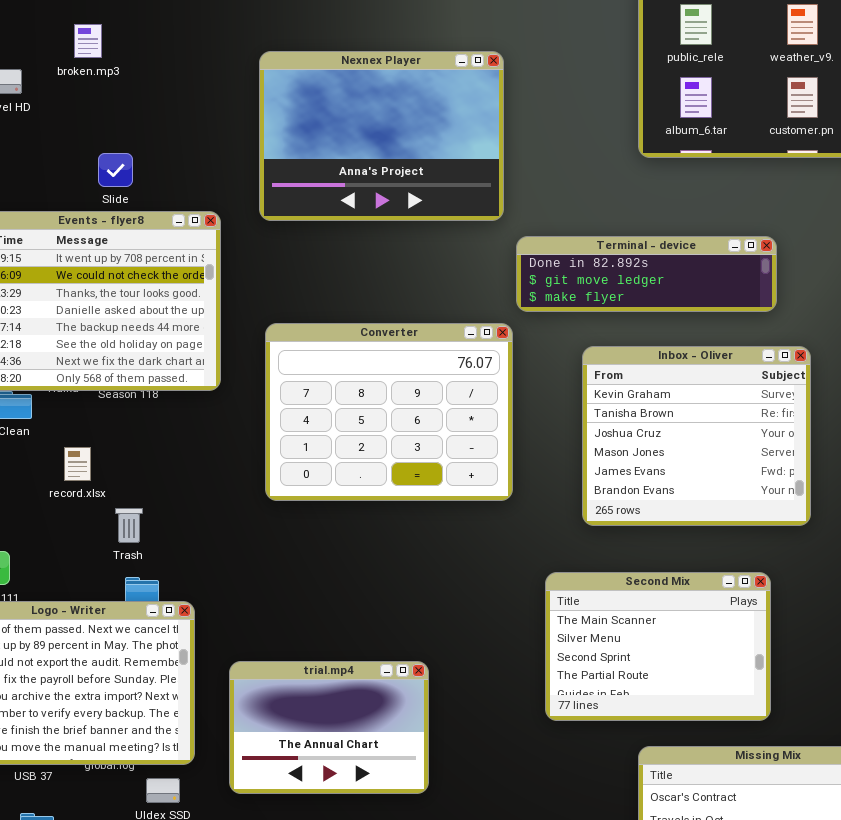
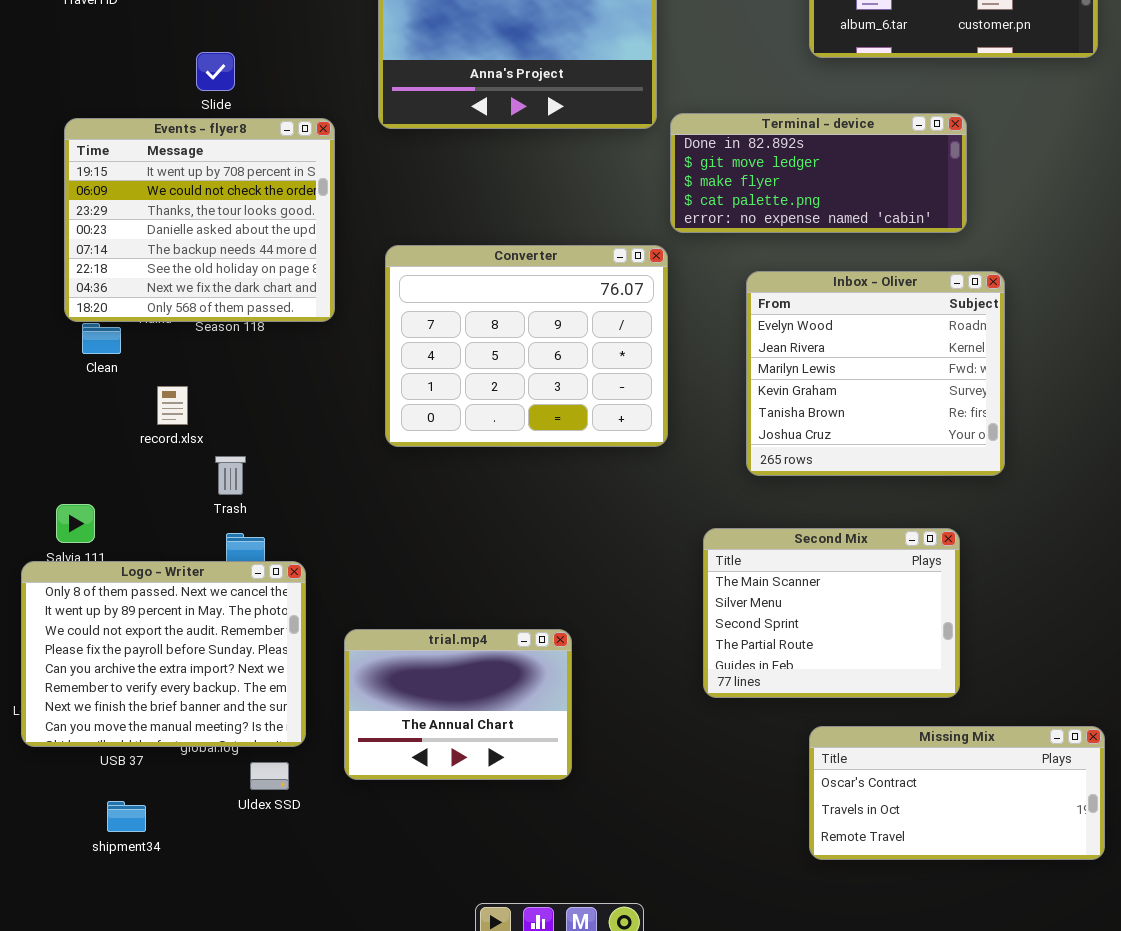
Terminal - device: [516,236,777,312] -> [670,113,967,233], resized
Inbox - Oliver: [582,346,811,526] -> [746,271,1005,476], scrolled up 3 rows

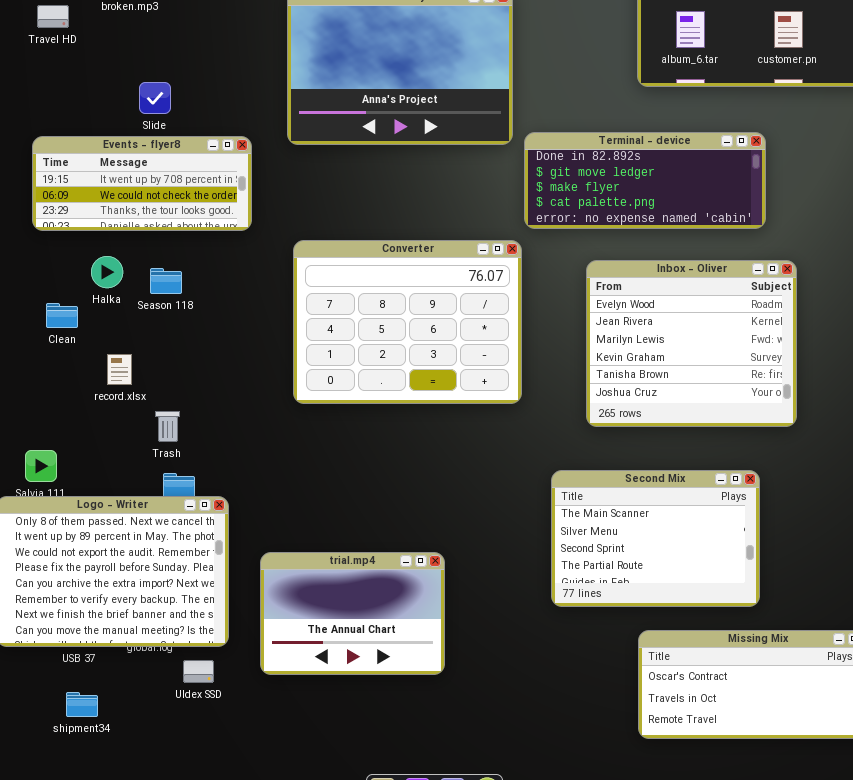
Events - flyer8: [64,118,335,322] -> [32,136,252,231], resized

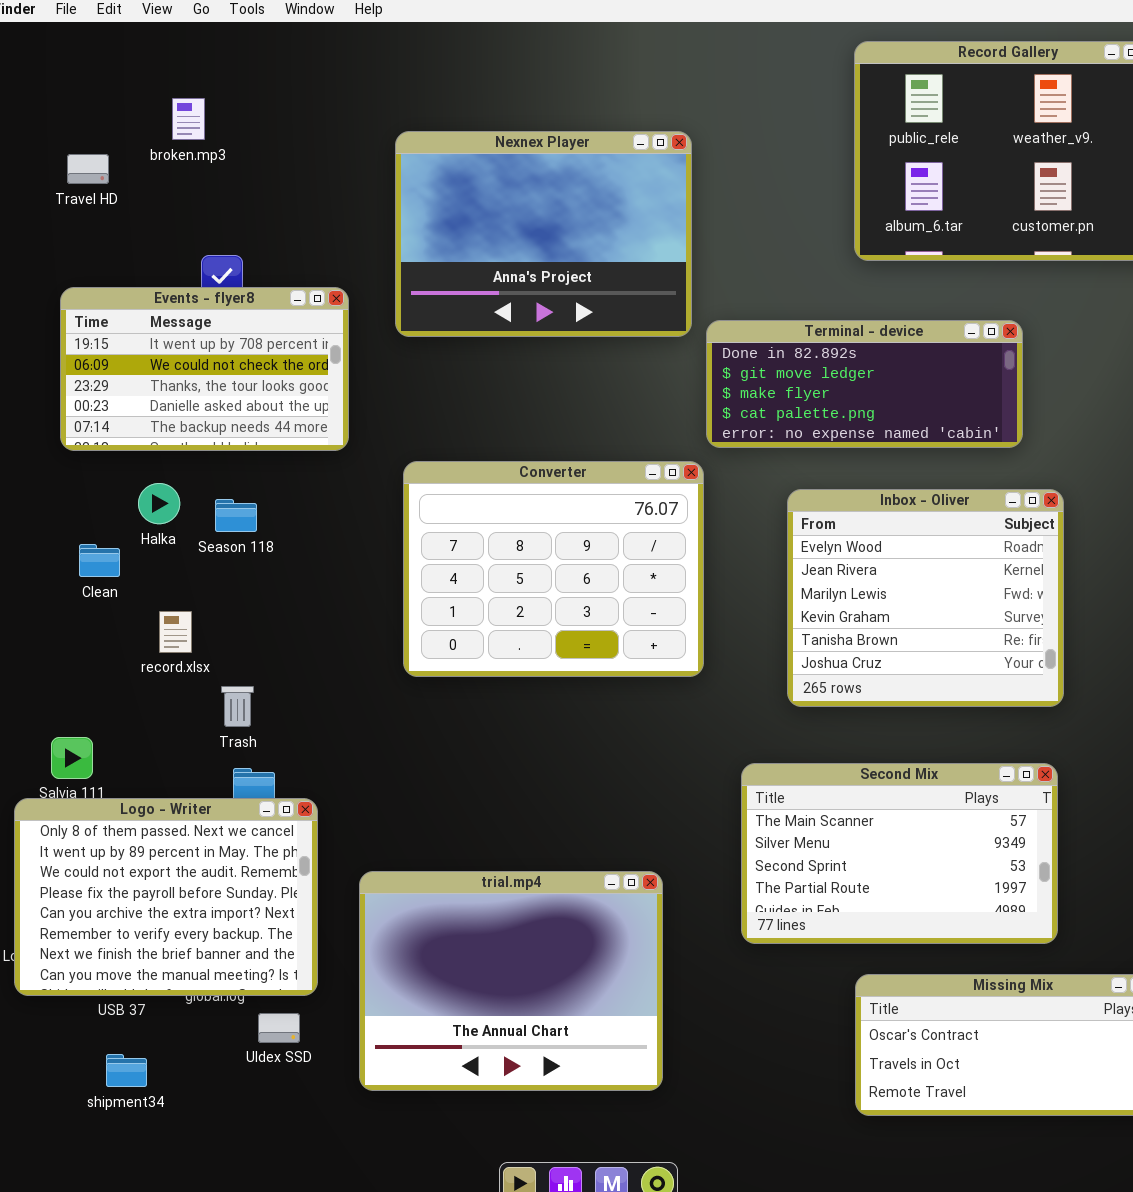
Events - flyer8: [32,136,252,231] -> [60,287,349,451], resized
Second Mix: [551,470,760,607] -> [741,763,1058,944], resized
trial.mp4: [260,552,445,675] -> [359,871,663,1091], resized

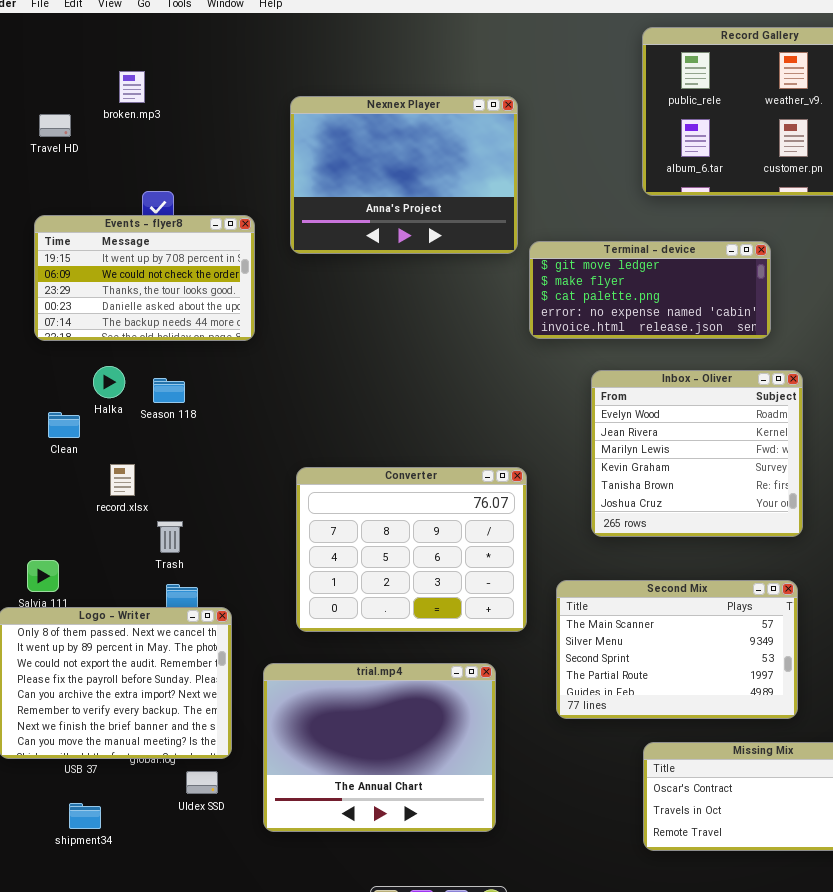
Terminal - device: [706,320,1023,448] -> [529,241,771,339], scrolled down 1 row
Converter: [403,461,704,677] -> [296,467,527,632], moved

